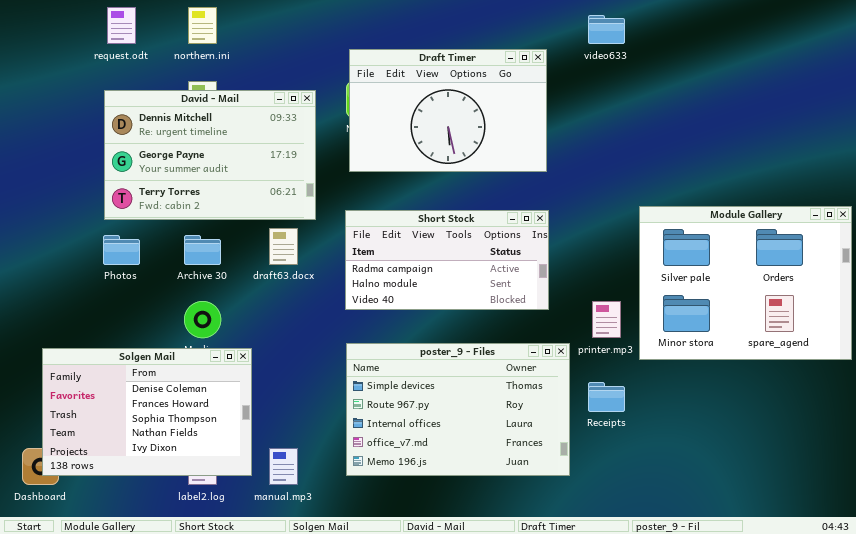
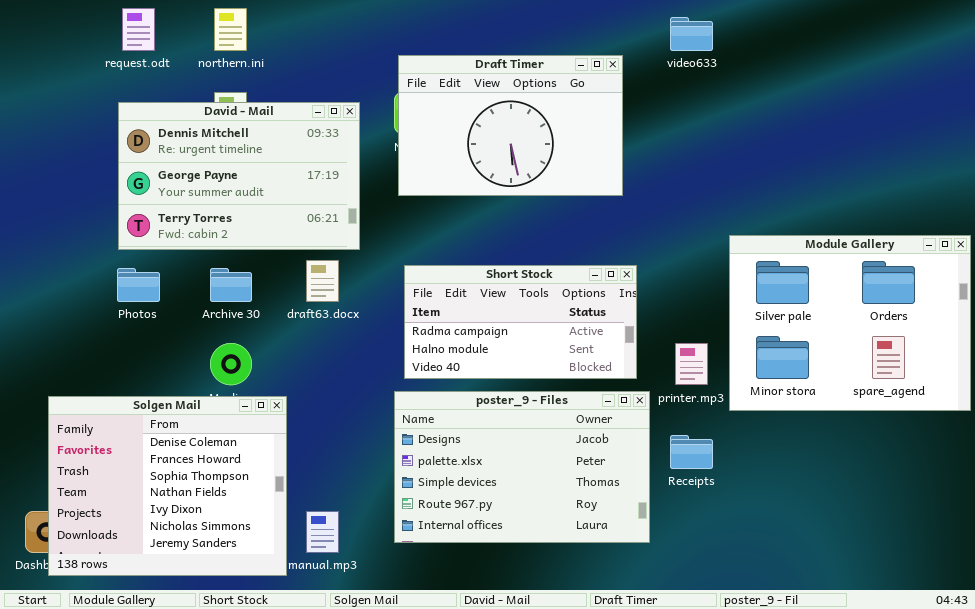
Short Stock: [345,210,549,310] -> [404,265,637,379], moved
poster_9 - Files: [346,343,570,476] -> [394,391,650,543], scrolled up 2 rows
Solgen Mail: [42,348,252,476] -> [48,396,287,576], resized

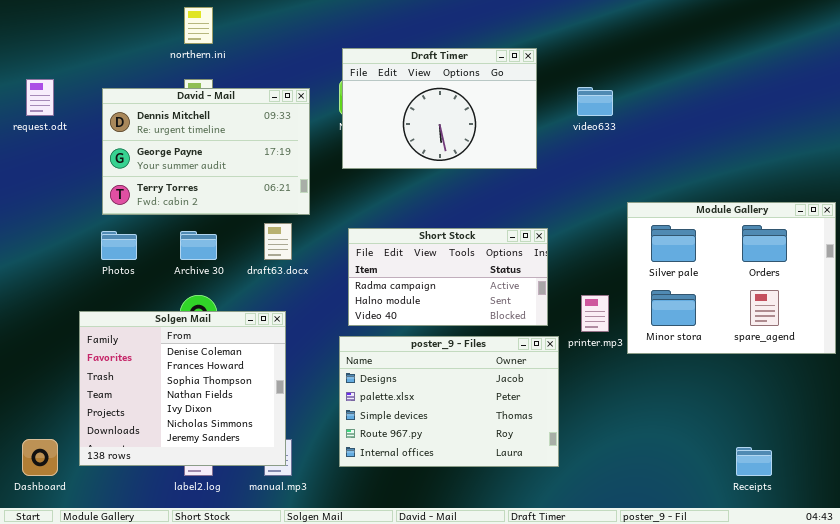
request.odt: [122,8,155,51] -> [26,79,54,116], moved
video633: [670,17,713,51] -> [577,87,613,116], moved
Solgen Mail: [48,396,287,576] -> [79,311,286,466], moved
Receipts: [670,435,713,469] -> [736,447,772,476], moved

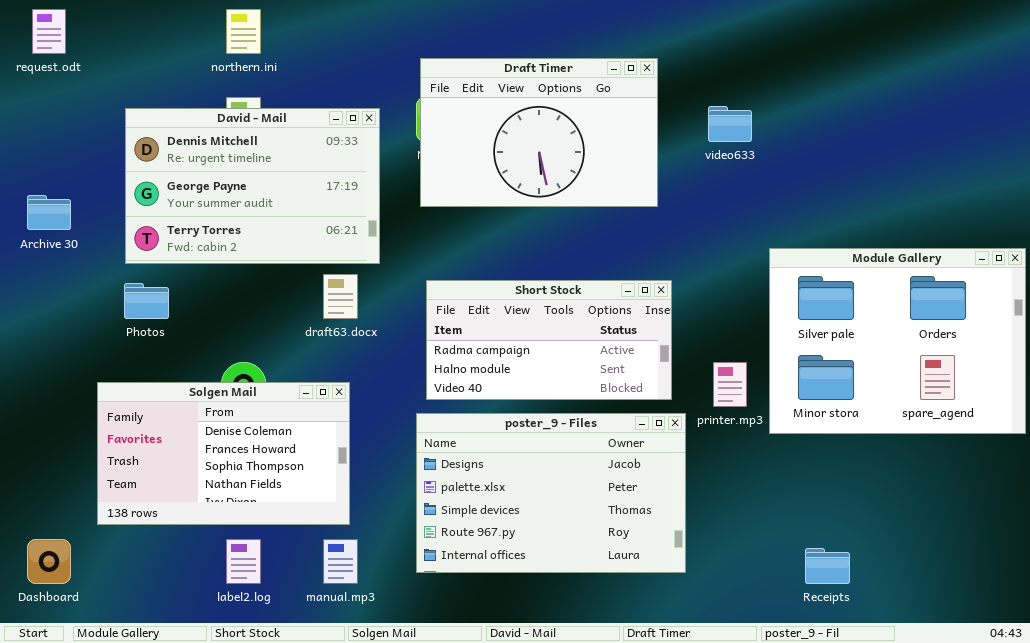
request.odt: [26,79,54,116] -> [32,9,66,54], moved
Archive 30: [180,231,217,260] -> [27,195,71,230], moved
Solgen Mail: [79,311,286,466] -> [97,382,350,525], resized
Receipts: [736,447,772,476] -> [805,548,850,584], moved

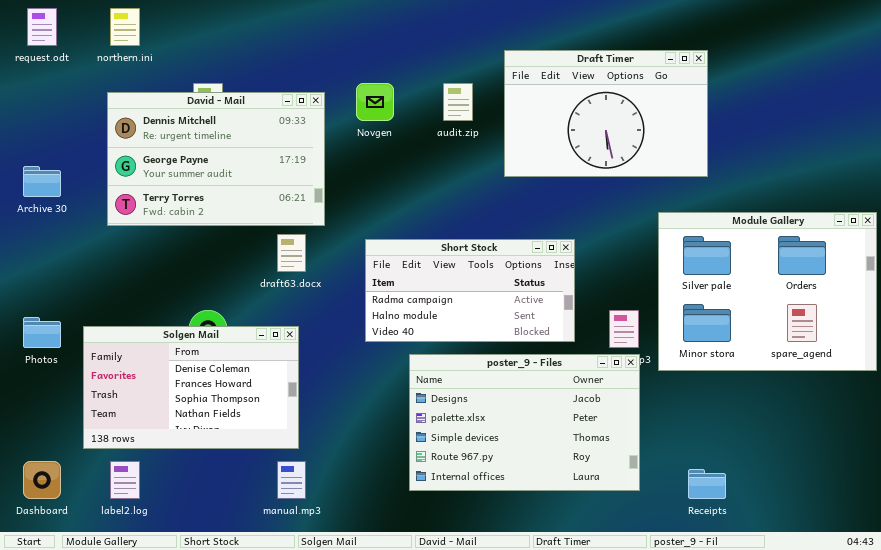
northern.ini: [226,9,261,54] -> [110,8,140,46], moved
Draft Timer: [420,58,658,207] -> [504,50,708,177], moved
Photos: [124,283,169,319] -> [23,317,61,348], moved
poster_9 - Files: [416,413,686,573] -> [409,354,640,491], moved
label2.log: [226,539,261,584] -> [110,461,140,499], moved

